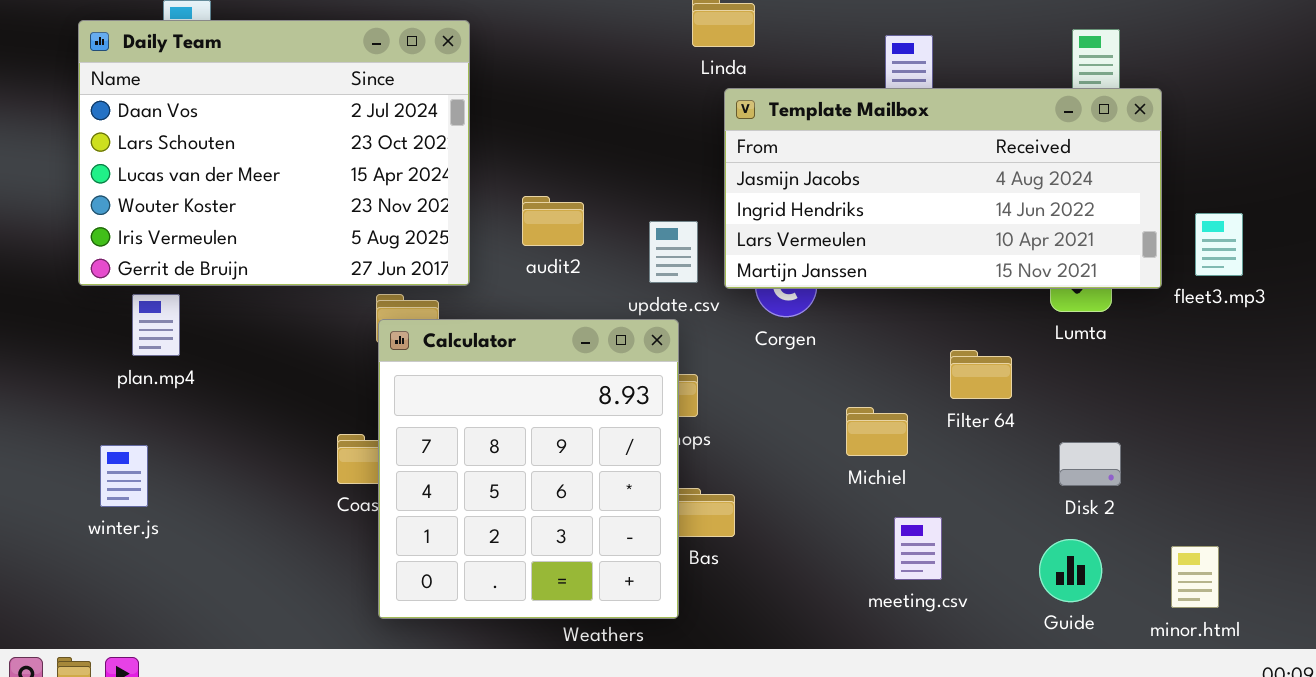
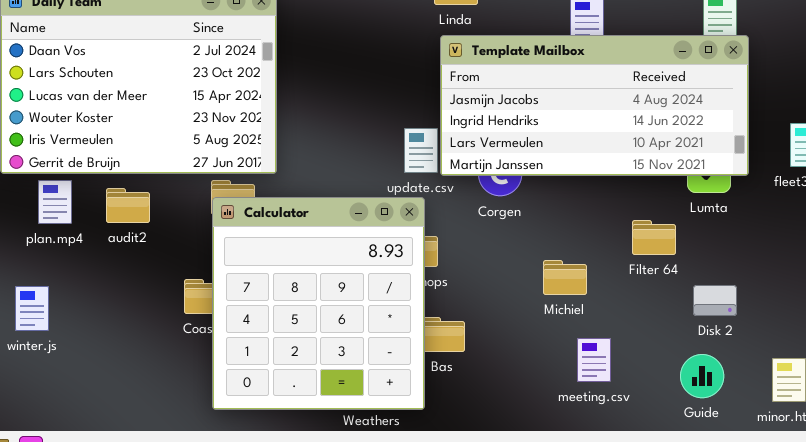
Template Mailbox: [724,88,1162,289] -> [440,35,749,176], moved
audit2: [522,196,584,246] -> [106,188,150,223], moved
Filter 64: [950,350,1012,399] -> [632,220,676,255], moved

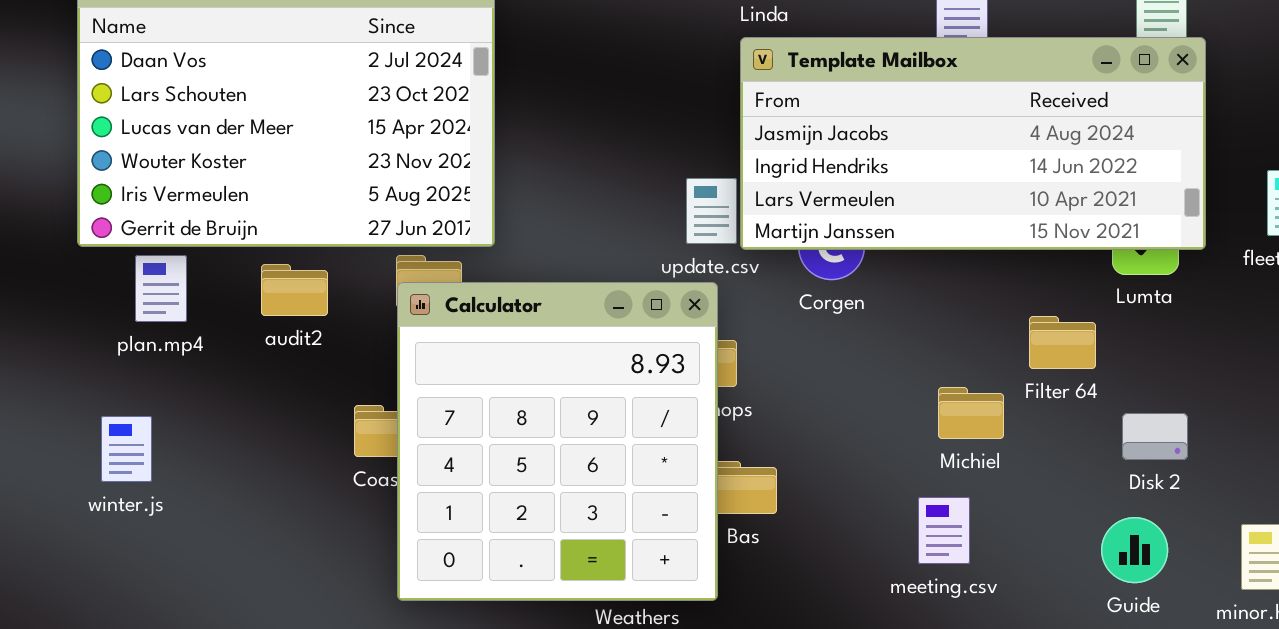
audit2: [106,188,150,223] -> [261,264,328,316], moved
Michiel: [543,260,587,295] -> [938,387,1004,439], moved
meeting.csv: [577,338,611,382] -> [918,497,970,564], moved

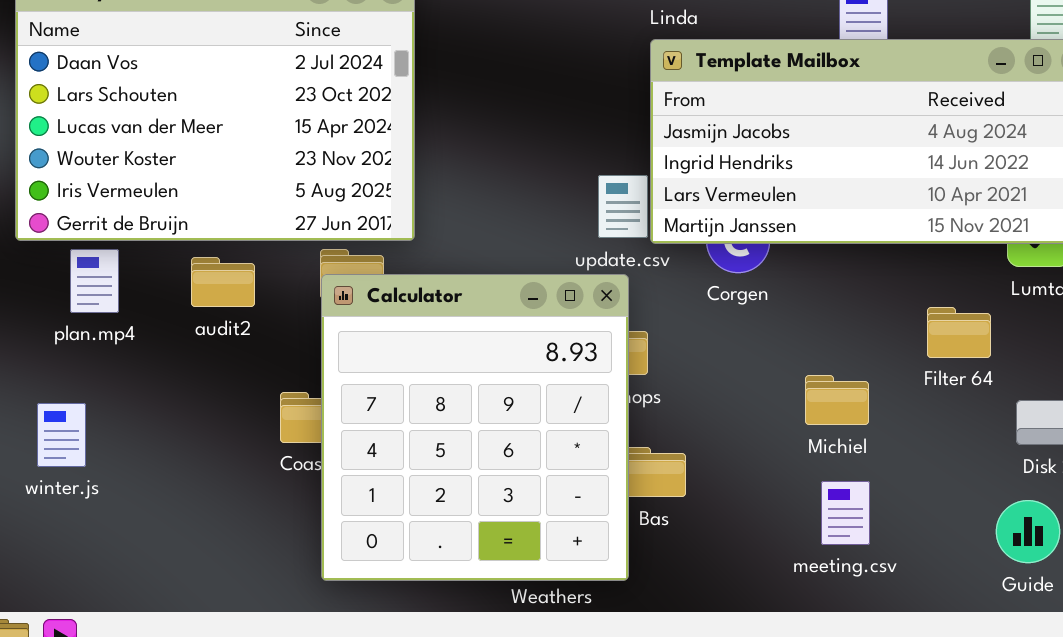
Michiel: [938,387,1004,439] -> [805,375,869,425], moved

